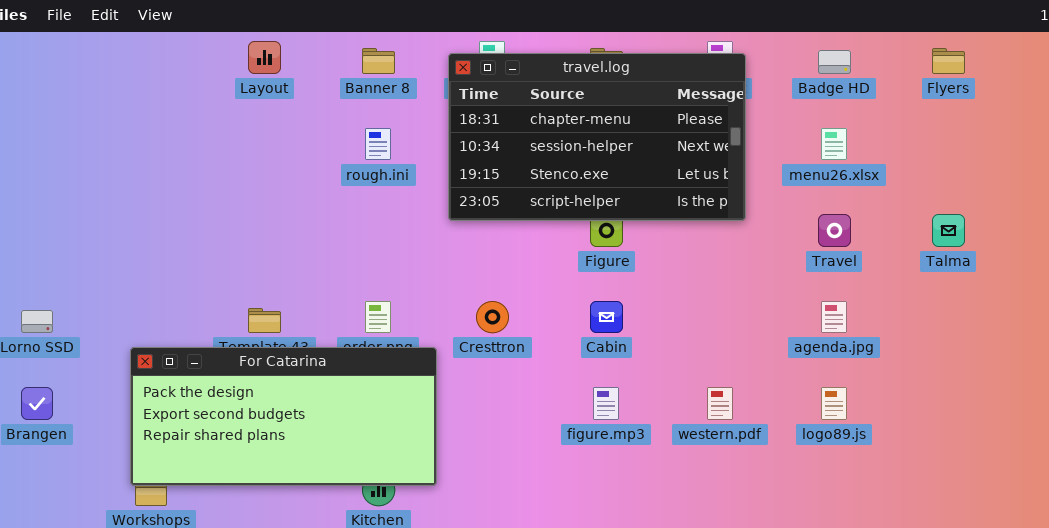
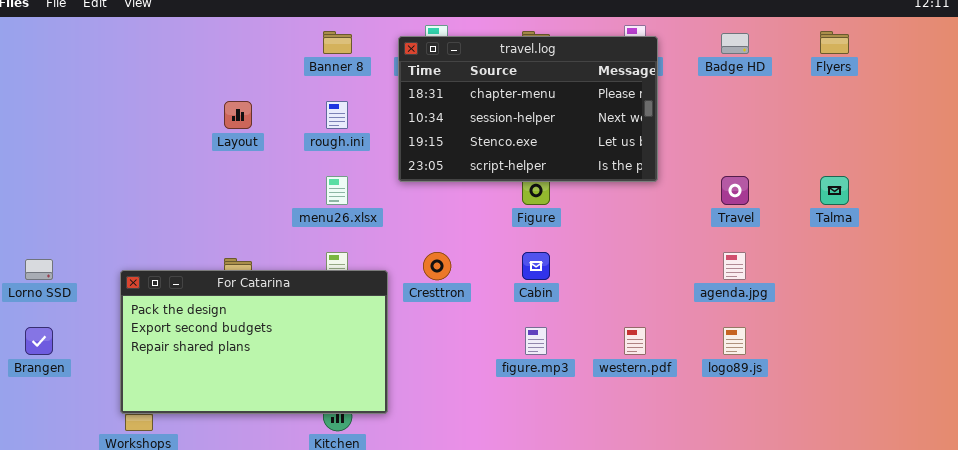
Layout: [248,41,281,74] -> [224,101,252,129], moved
menu26.xlsx: [821,128,847,160] -> [326,176,348,205], moved
For Catarina: [130,347,437,486] -> [120,270,388,414], resized

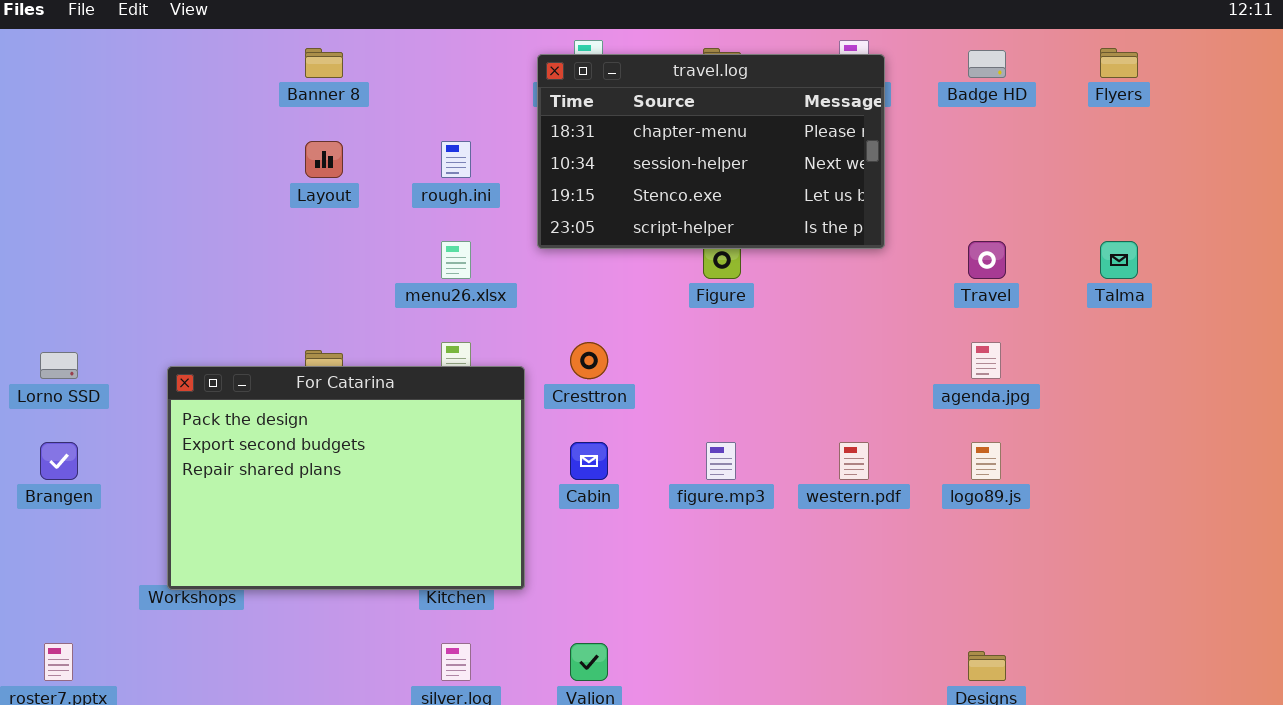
Banner 8: [323,31,352,54] -> [305,48,343,78], moved
Cabin: [522,252,550,280] -> [570,442,608,480], moved
For Catarina: [120,270,388,414] -> [167,366,525,590], resized

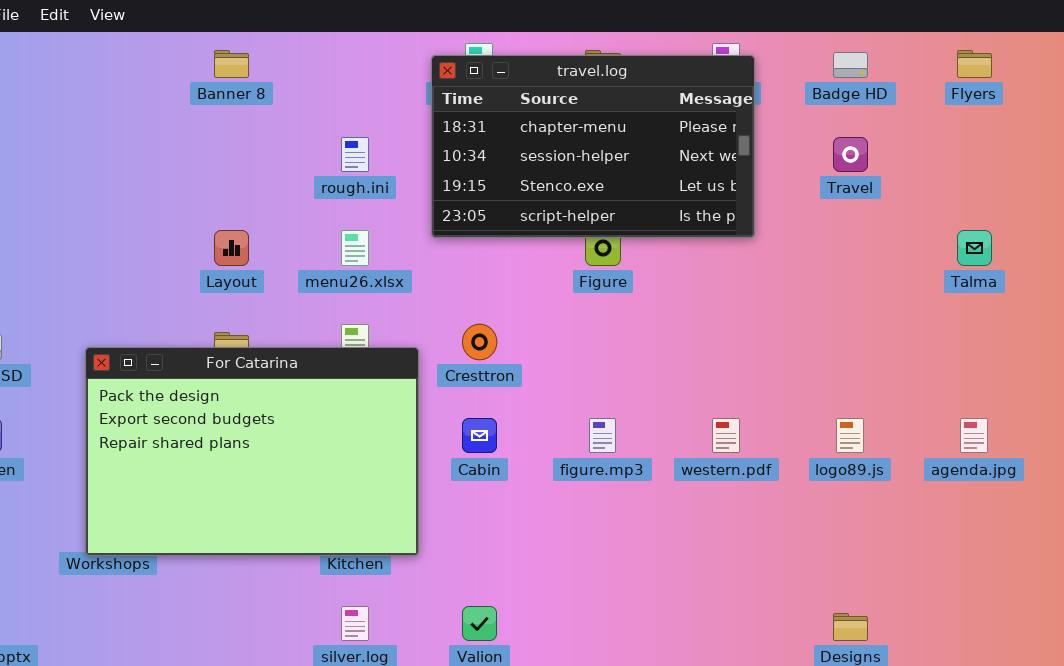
Layout: [305,141,343,178] -> [214,230,249,266], moved
Travel: [968,241,1006,279] -> [833,137,868,172], moved
agenda.jpg: [971,342,1001,379] -> [960,418,988,453], moved

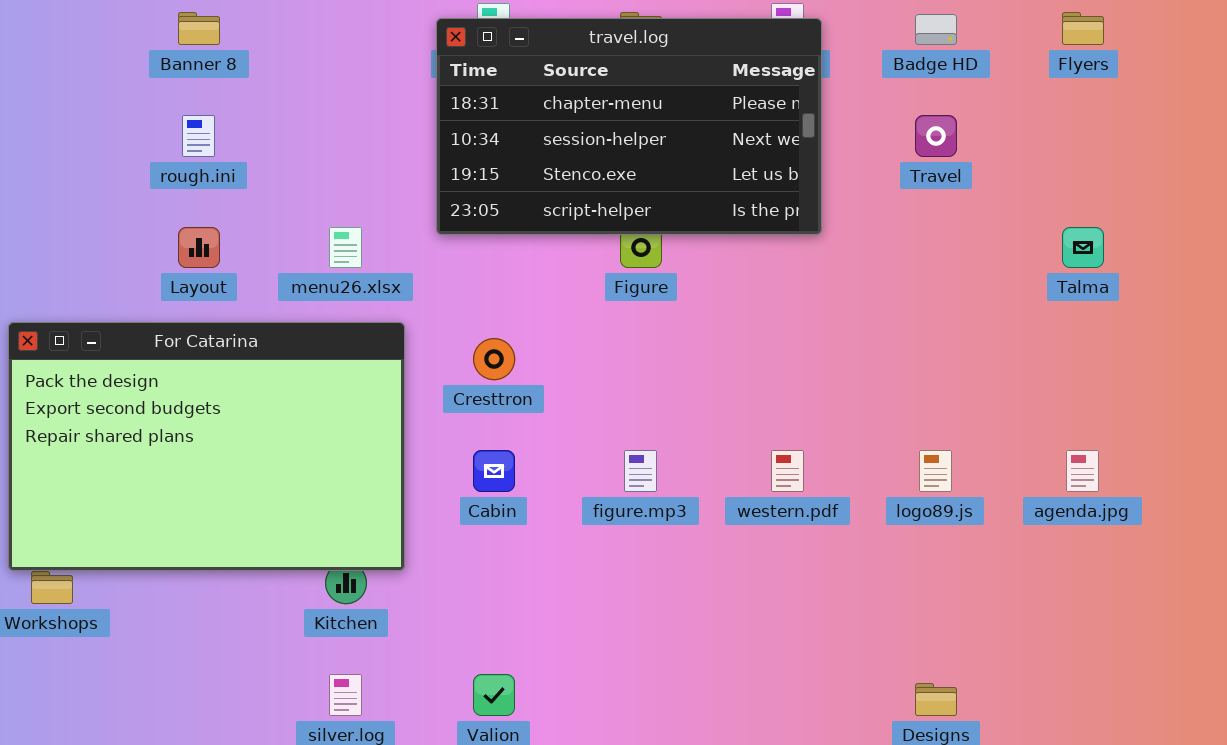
rough.ini: [341,137,369,172] -> [182,115,215,157], moved
For Catarina: [85,347,419,556] -> [8,322,405,571], moved

